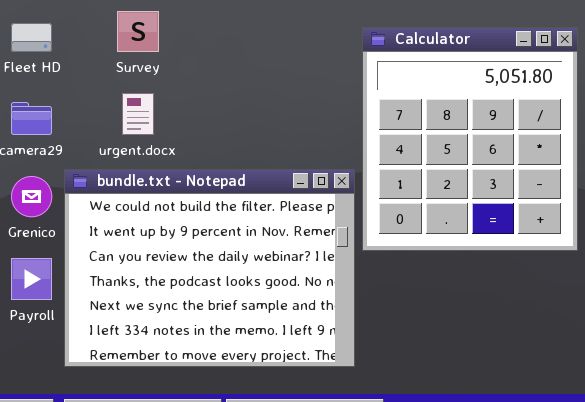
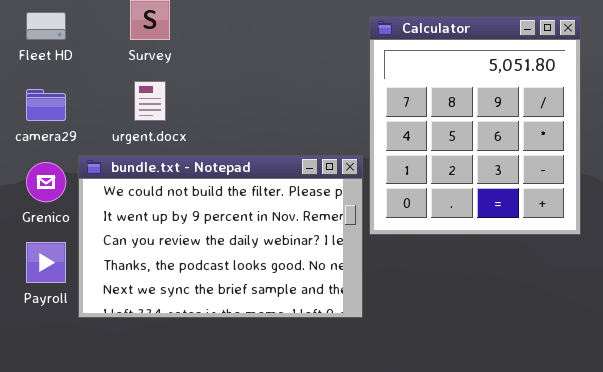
bundle.txt - Notepad: [64,169,355,367] -> [78,155,363,318], resized

